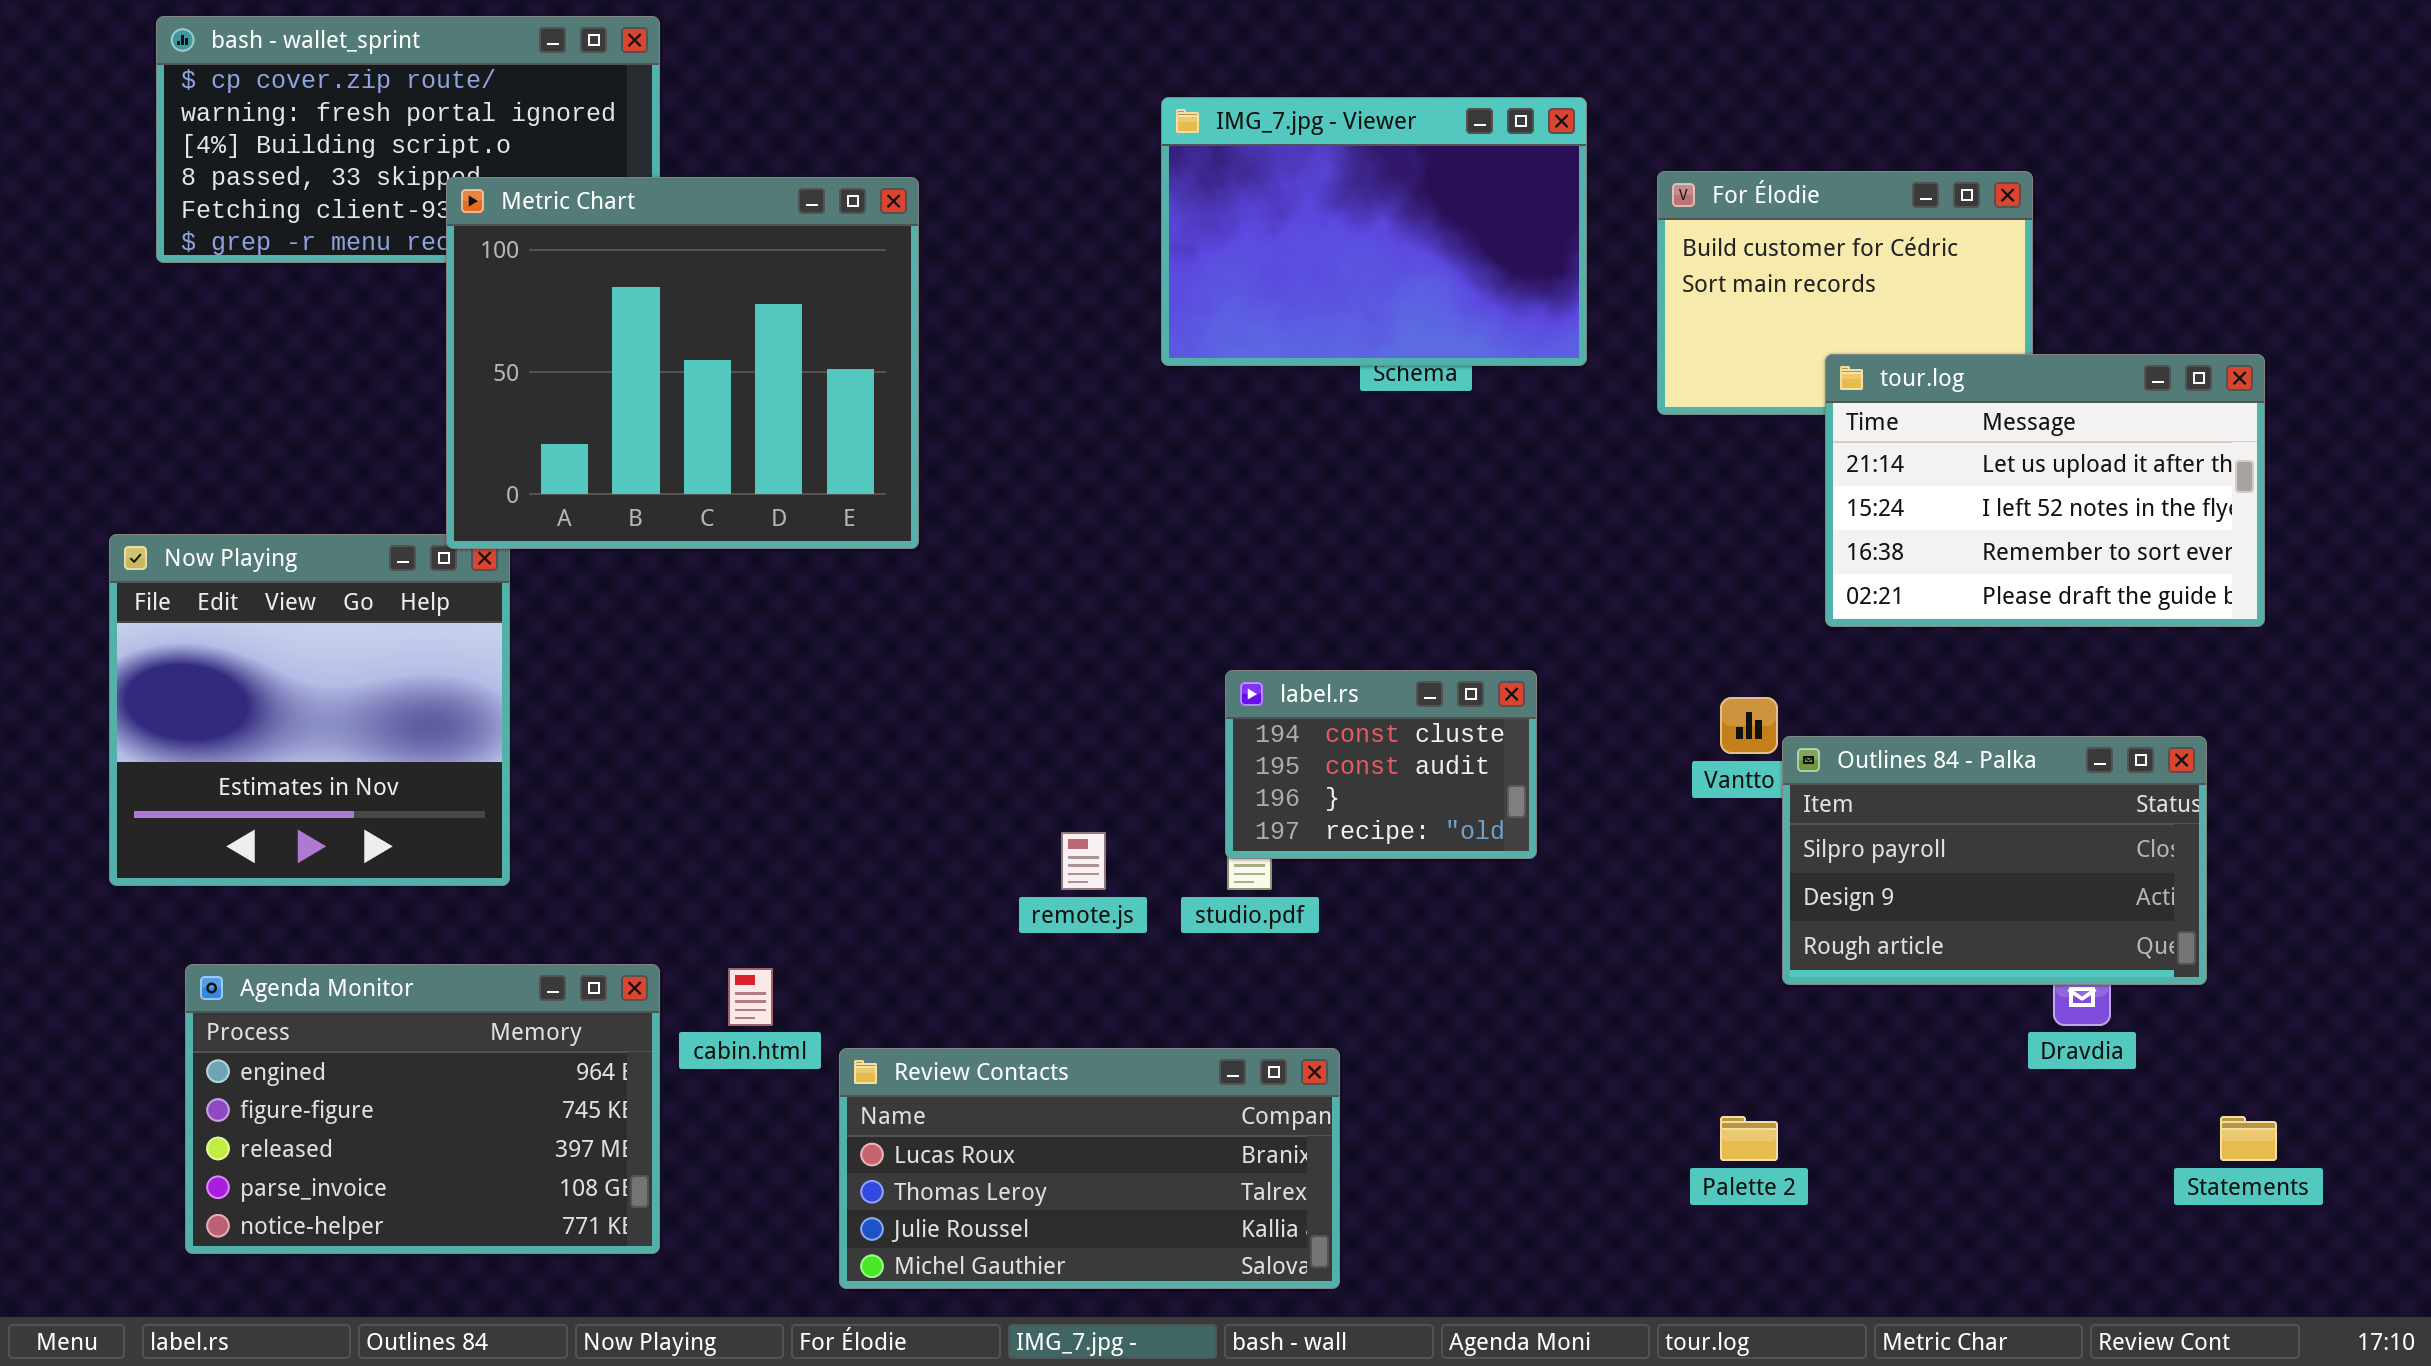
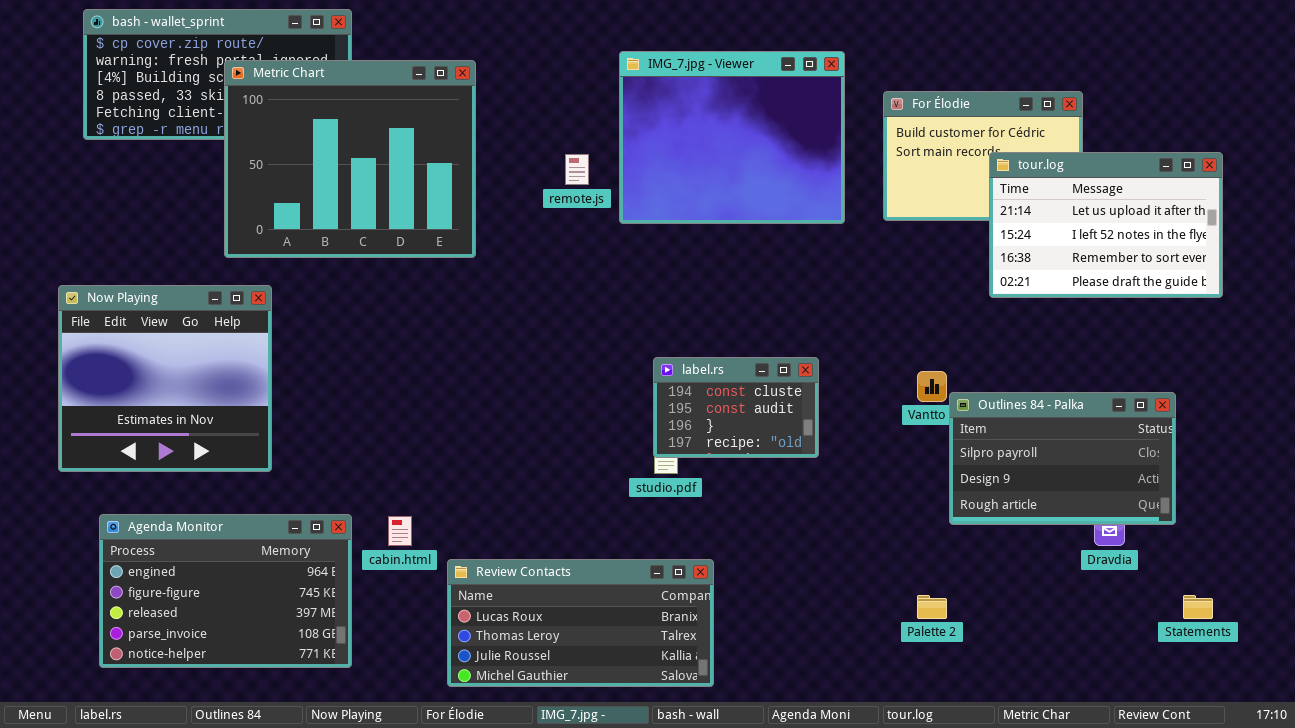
IMG_7.jpg - Viewer: [1161,97,1587,366] -> [619,51,845,224], resized
Metric Chart: [446,177,919,549] -> [224,60,476,258], moved
tour.log: [1825,354,2265,627] -> [989,152,1223,298], moved
remote.js: [1061,832,1106,890] -> [565,154,589,185], moved

